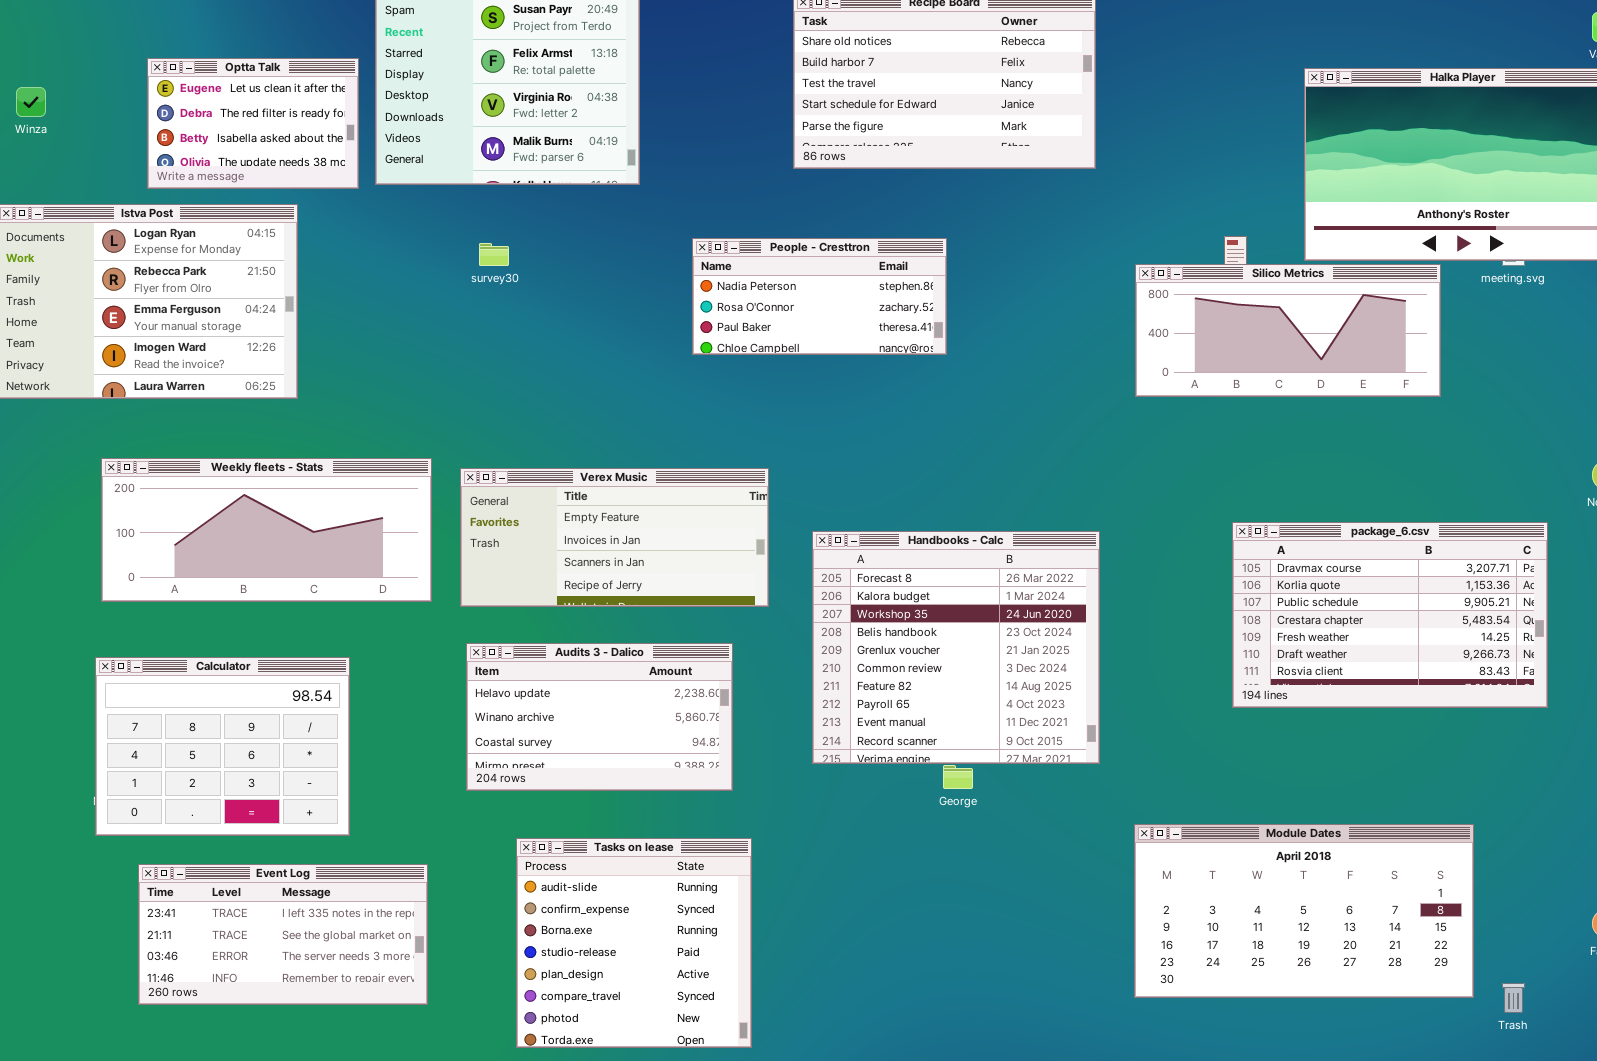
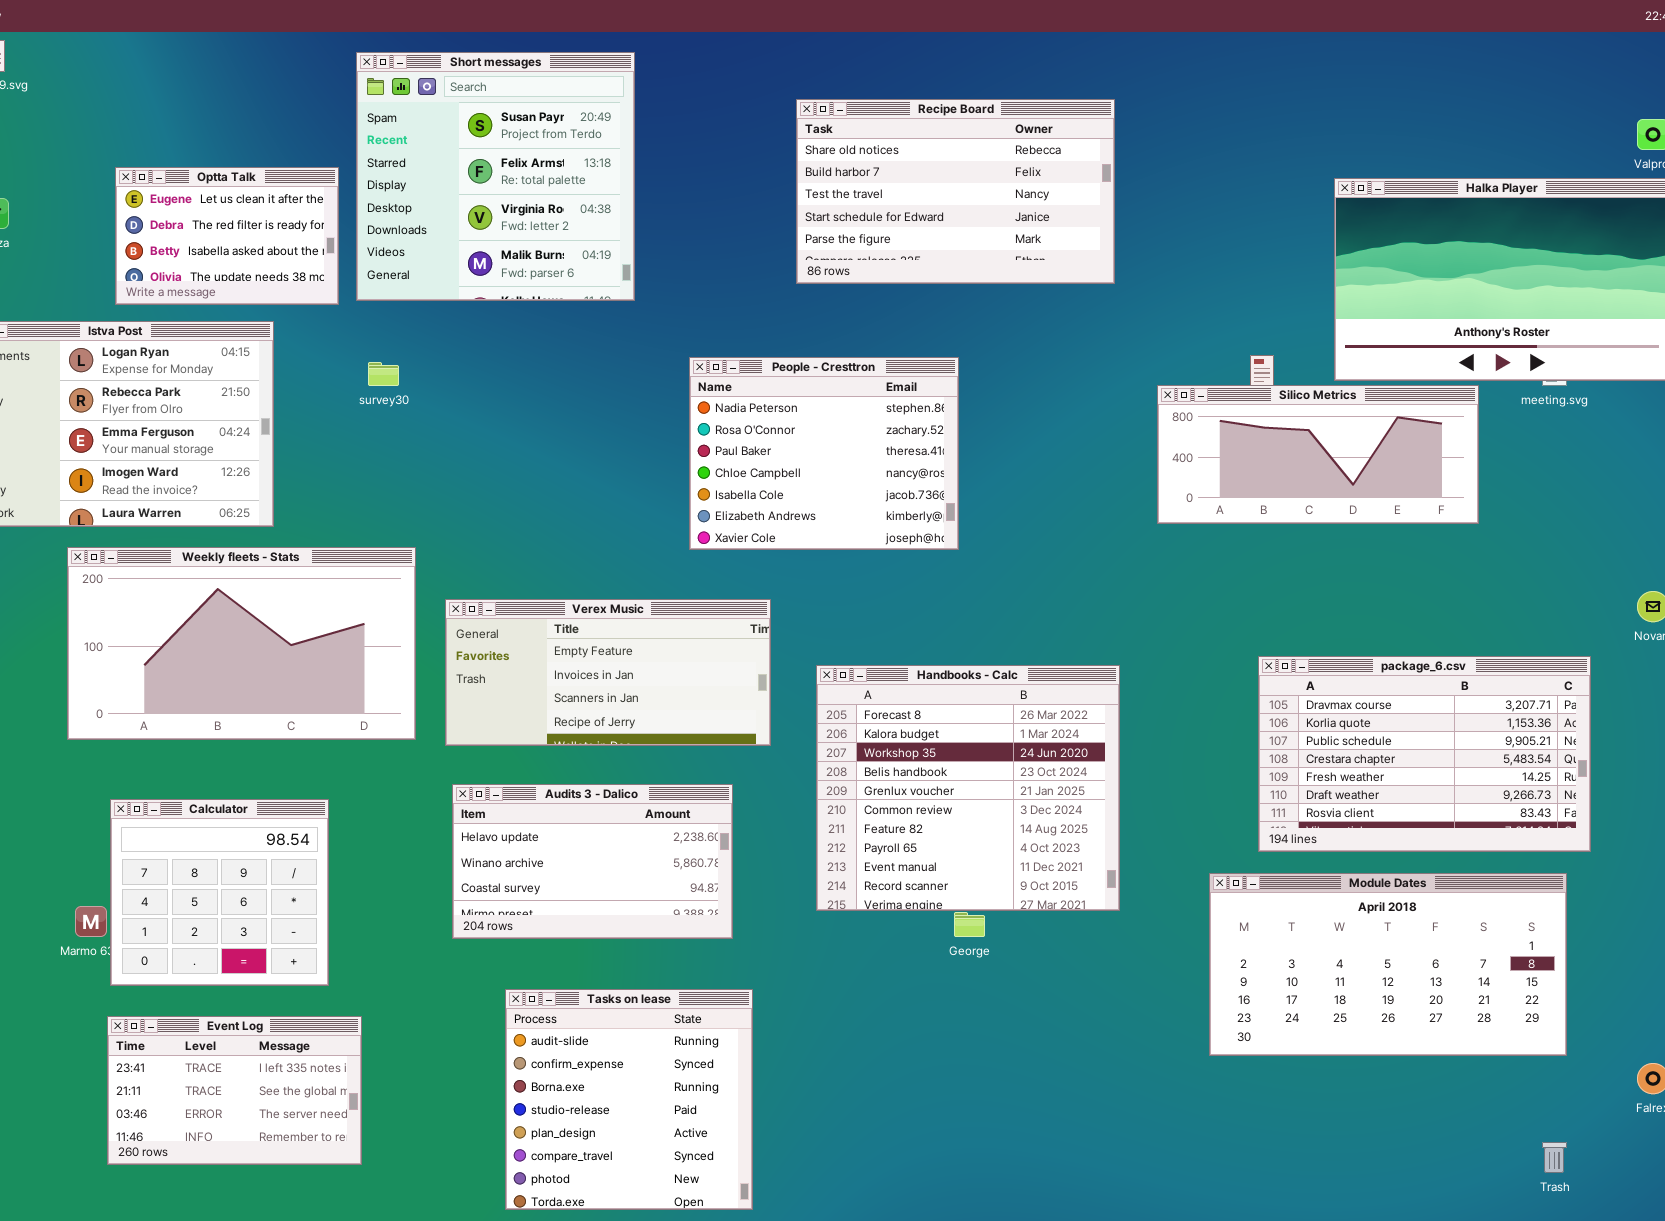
People - Cresttron: [692,238,947,355] -> [689,357,959,550], resized
survey30: [479,243,509,266] -> [368,362,399,386], moved
Weekly fleets - Stats: [101,458,432,602] -> [67,547,416,740], resized
Calculator: [95,657,350,836] -> [110,799,329,986], resized
Module Dates: [1134,824,1474,998] -> [1209,873,1567,1056], moved
Event Log: [138,864,428,1005] -> [107,1016,362,1165], resized

